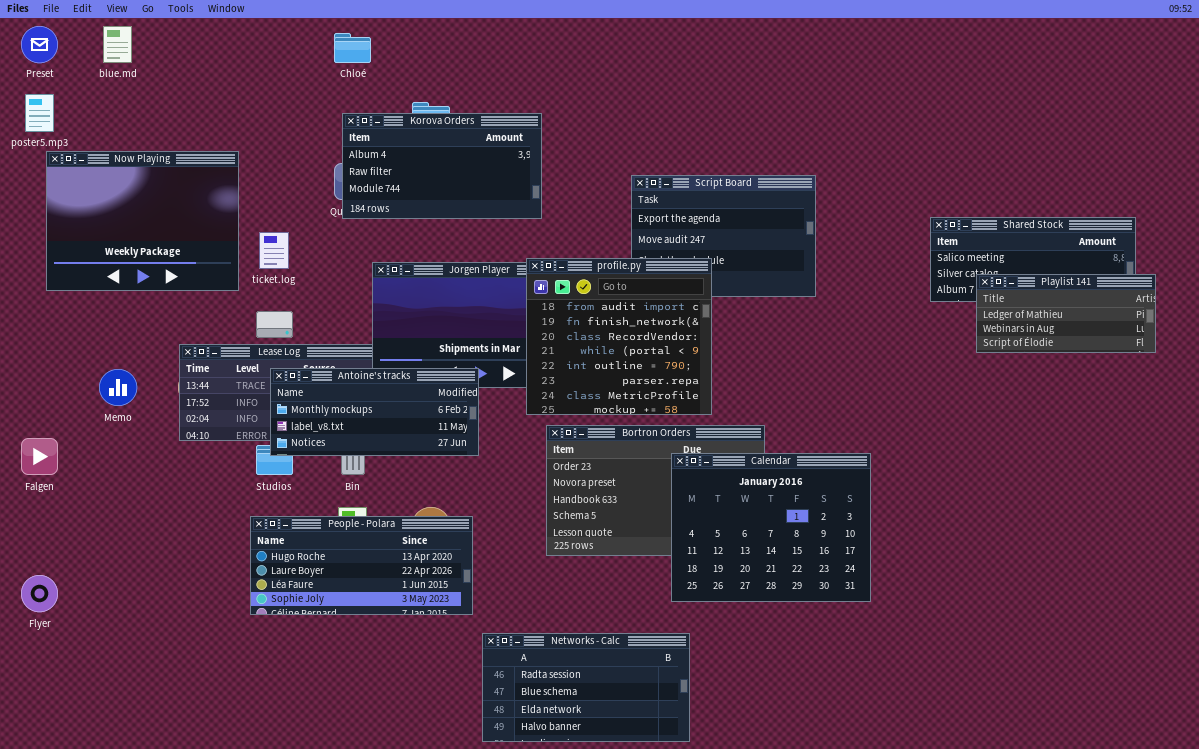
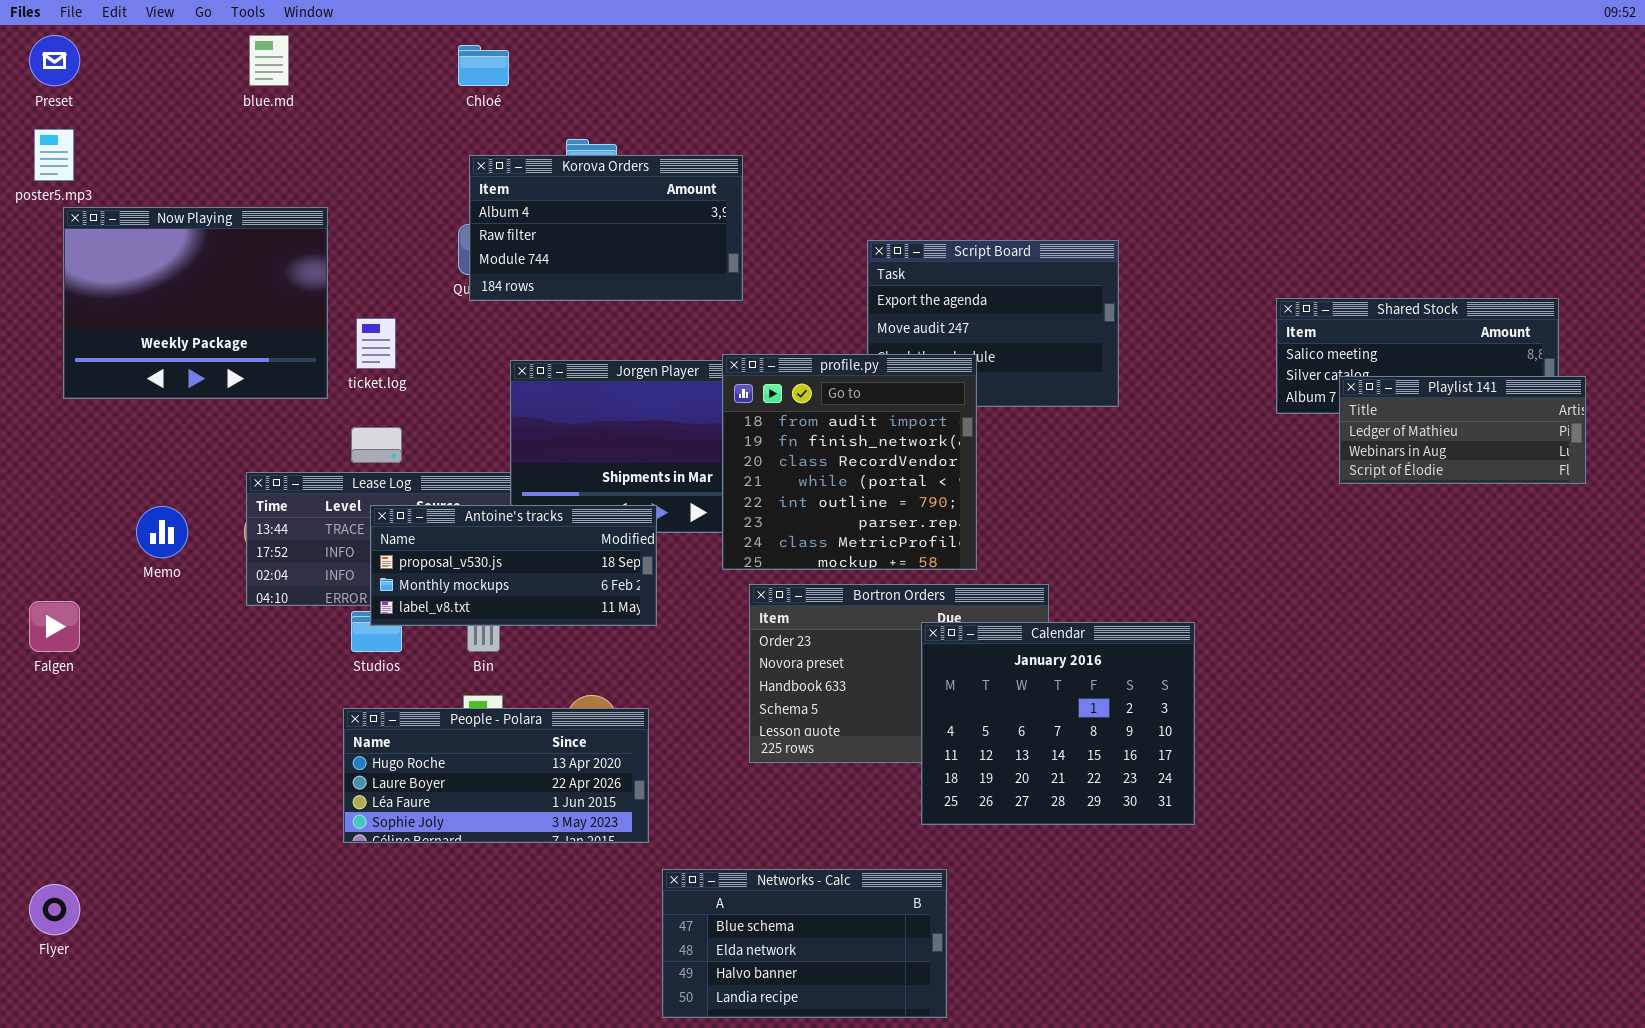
blue.md: [103,26,132,63] -> [249,35,289,86], moved
Antoine's tracks: [270,368,479,456] -> [370,505,657,626], scrolled up 1 row
Flyer: [21,575,58,612] -> [29,884,80,935], moved
Networks - Calc: [482,633,690,742] -> [662,869,947,1018], scrolled down 1 row

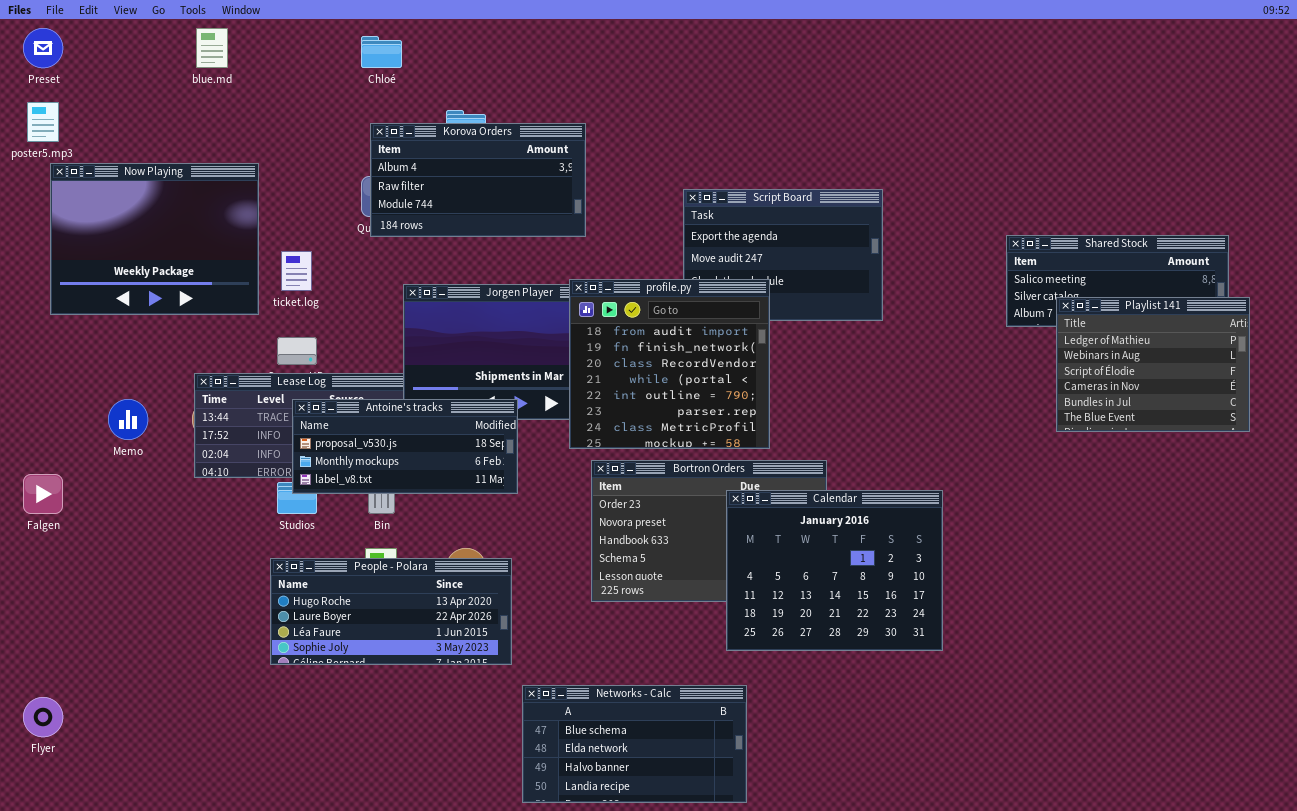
Playlist 141: [1339,376,1586,484] -> [1056,297,1250,432], resized

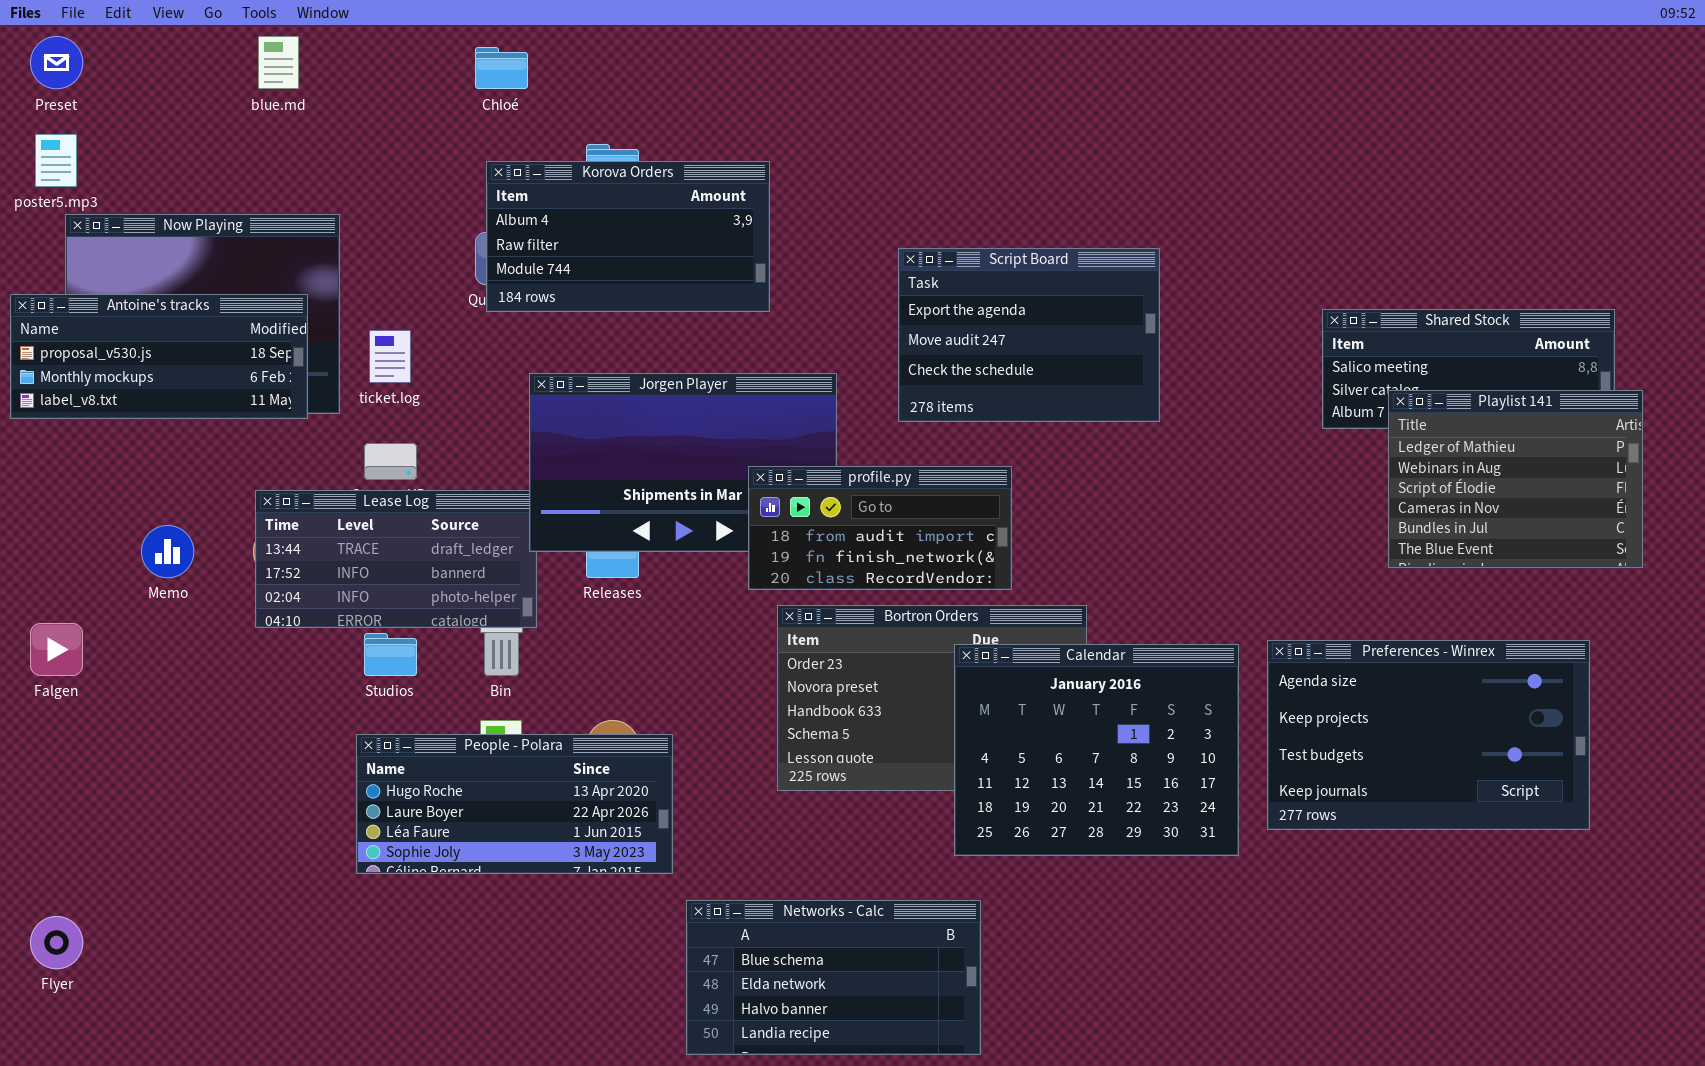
profile.py: [569,279,770,449] -> [748,466,1012,590], resized
Antoine's tracks: [292,399,518,494] -> [10,294,308,419], moved
Preferences - Winrex: none -> [1267,640,1590,830], opened

